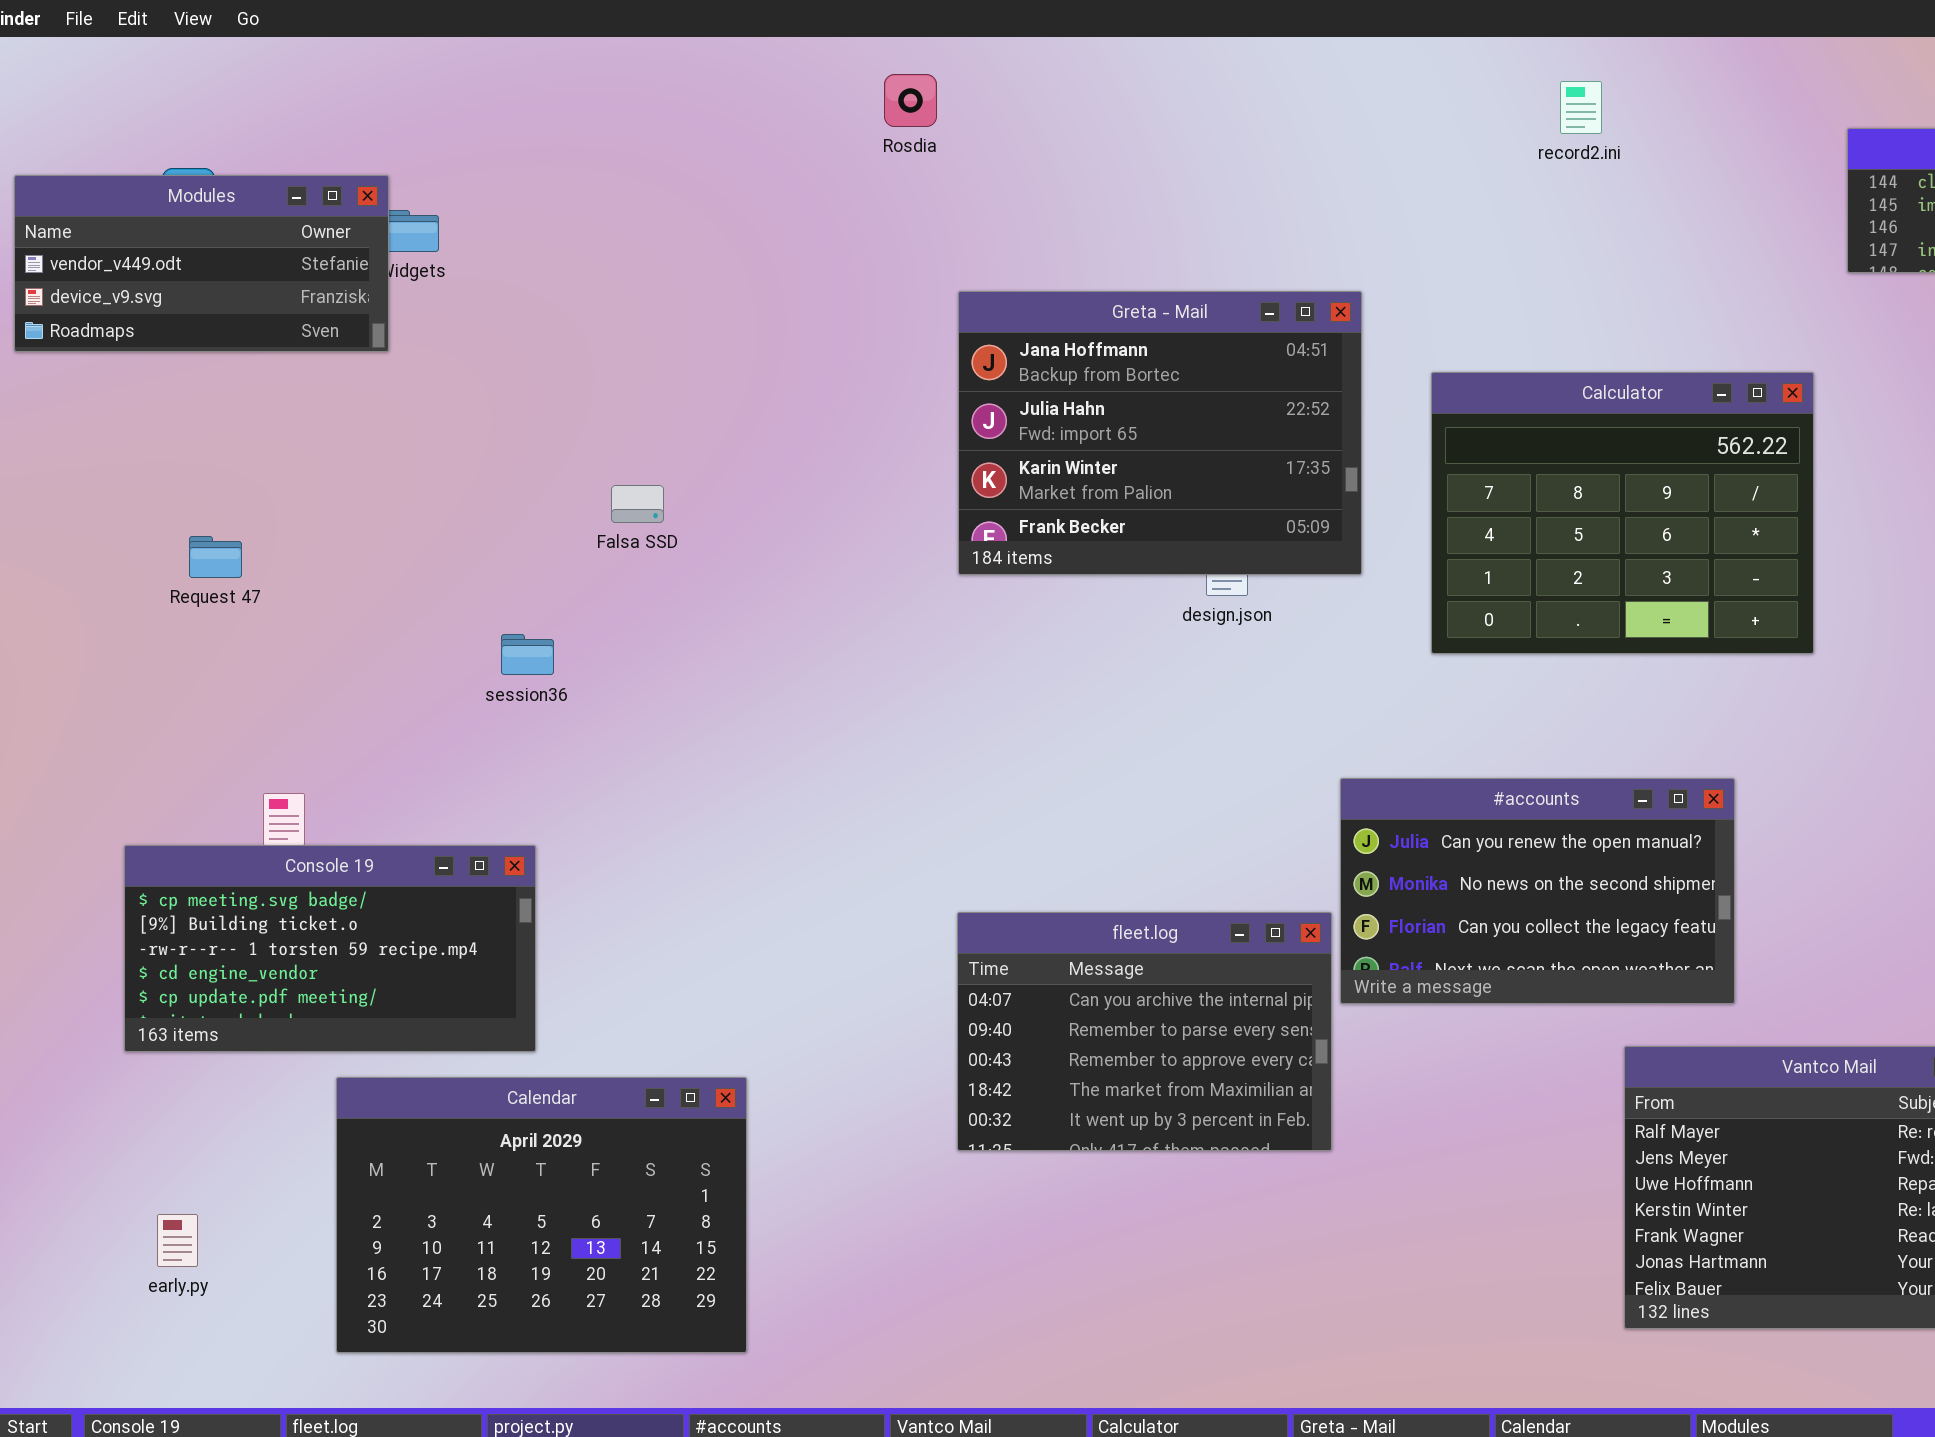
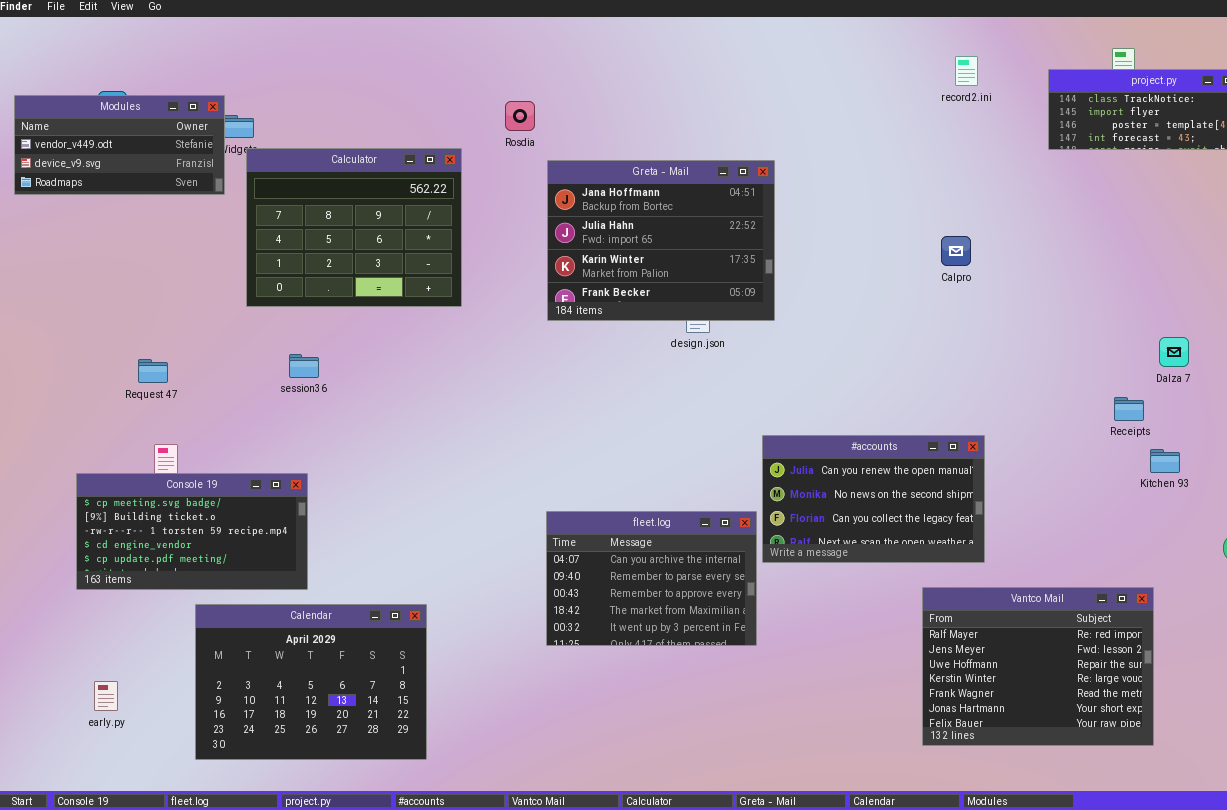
Rosdia: [884,74,937,127] -> [505,101,535,131], moved
record2.ini: [1560,81,1602,134] -> [955,56,978,86], moved
Calculator: [1431,372,1814,654] -> [246,148,462,307], moved
Request 47: [189,536,242,578] -> [138,359,168,383], moved

